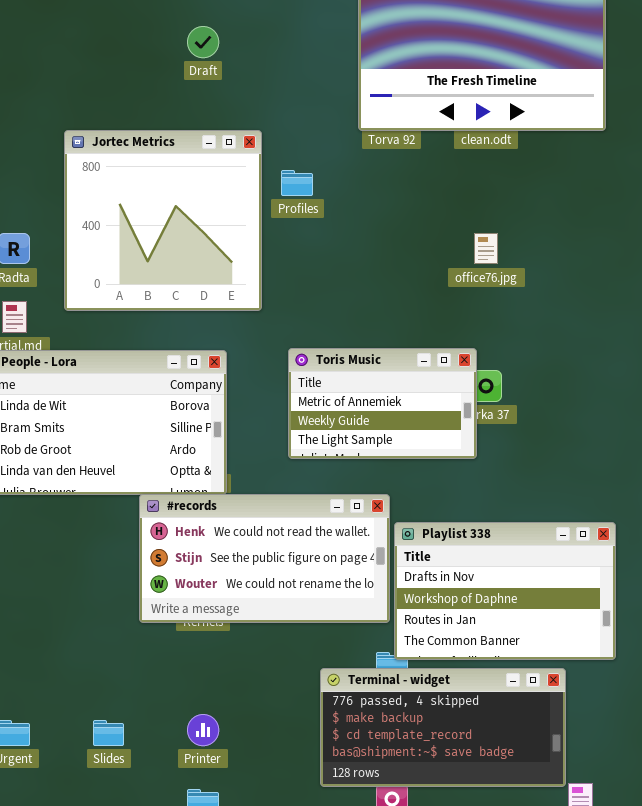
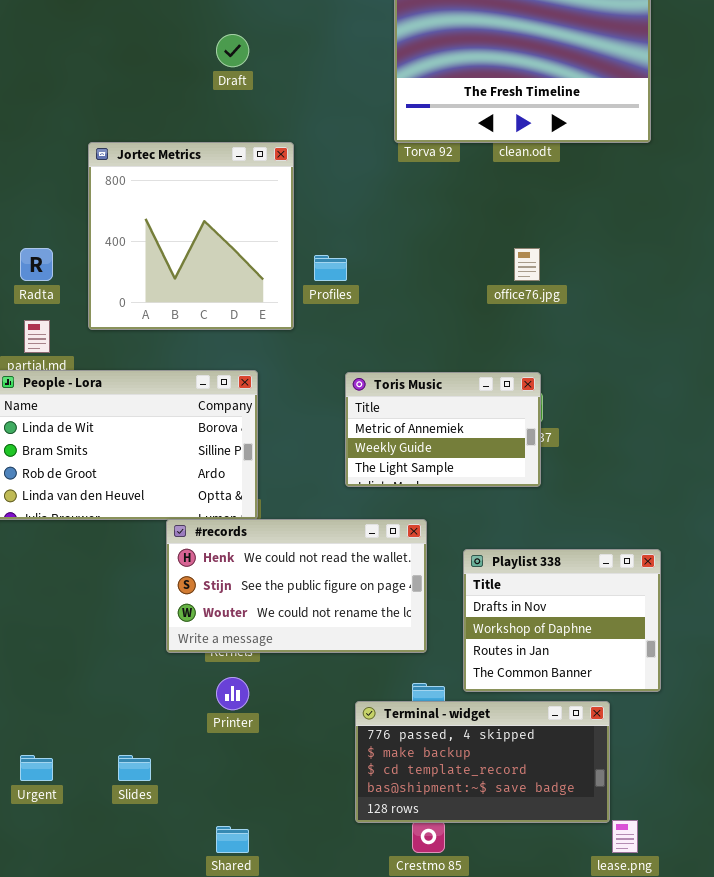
Profiles: [281,170,313,196] -> [314,255,347,281], moved
Toris Music: [288,348,477,459] -> [345,372,541,487], moved
Playlist 338: [394,522,616,660] -> [463,549,661,692], resized
Printer: [187,714,219,746] -> [216,677,249,710], moved

